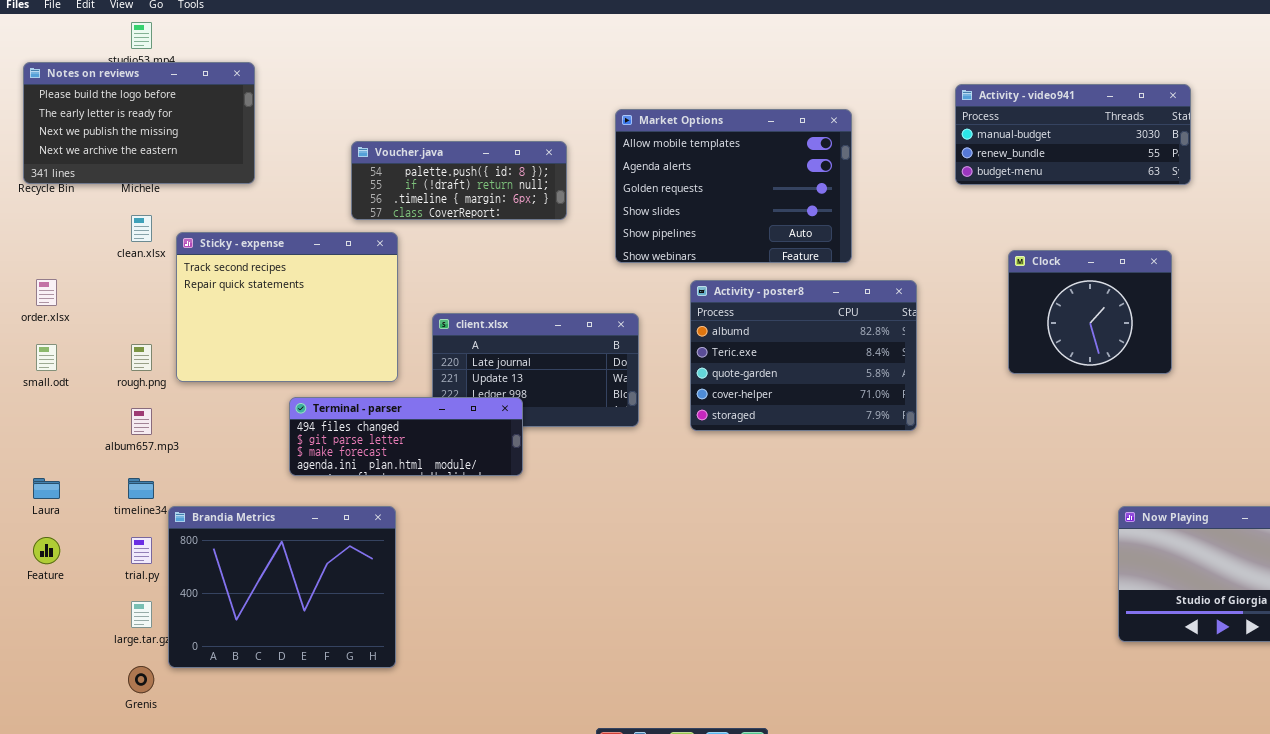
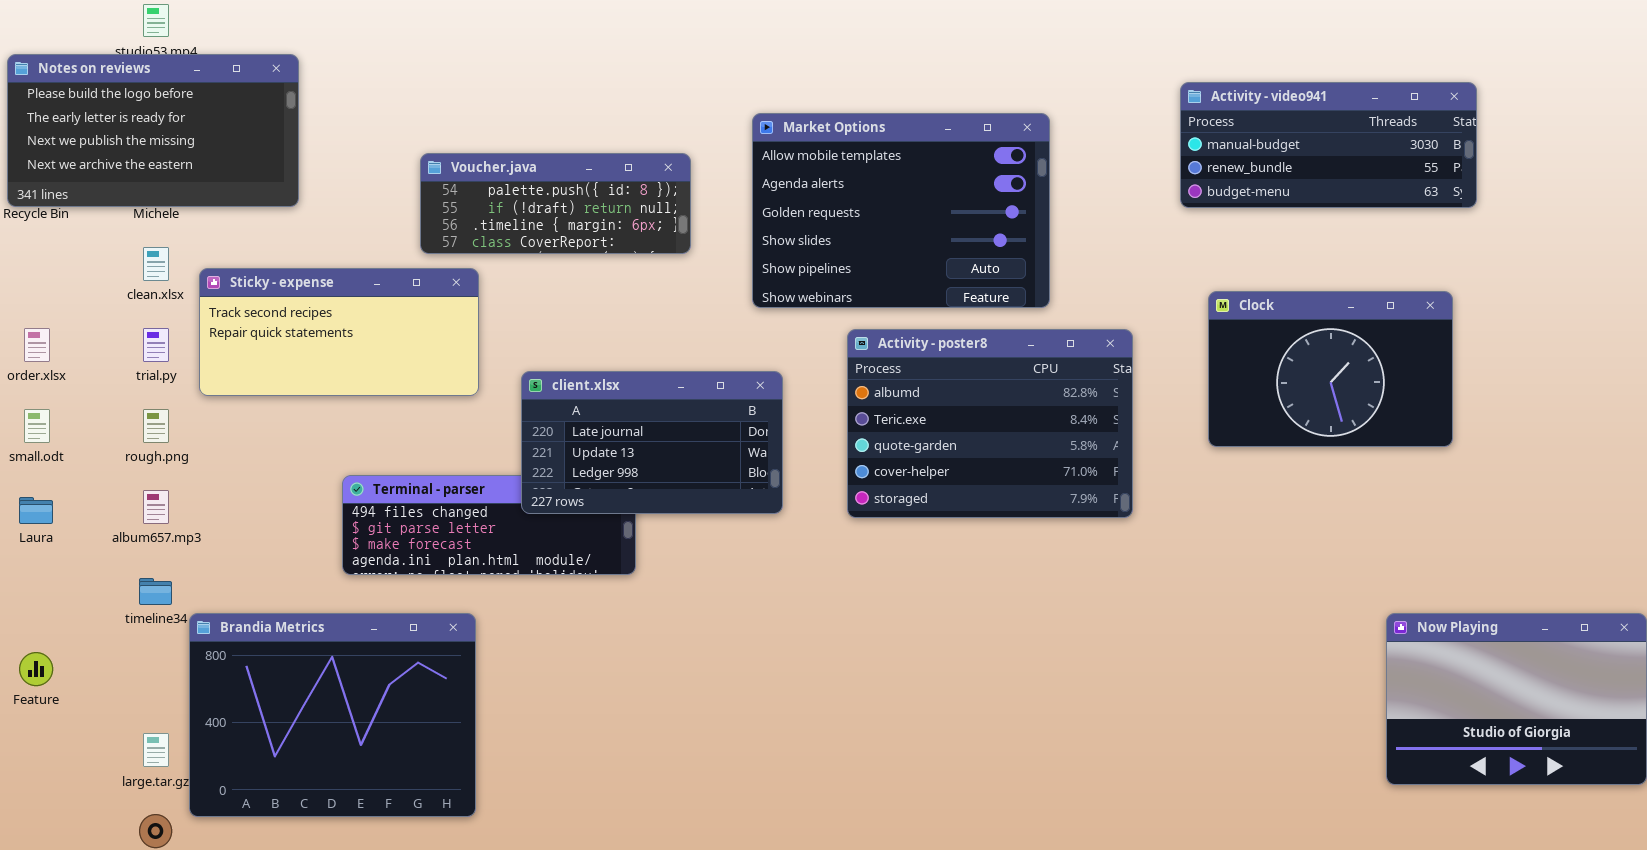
Sticky - expense: [176,232,398,382] -> [199,268,479,396], resized
Clock: [1008,250,1172,374] -> [1208,291,1453,447], resized
client.xlsx: [432,313,639,427] -> [521,371,783,514], raised
Laura: [33,478,60,499] -> [19,497,53,524], moved
trial.py: [131,537,152,564] -> [143,328,169,362], moved

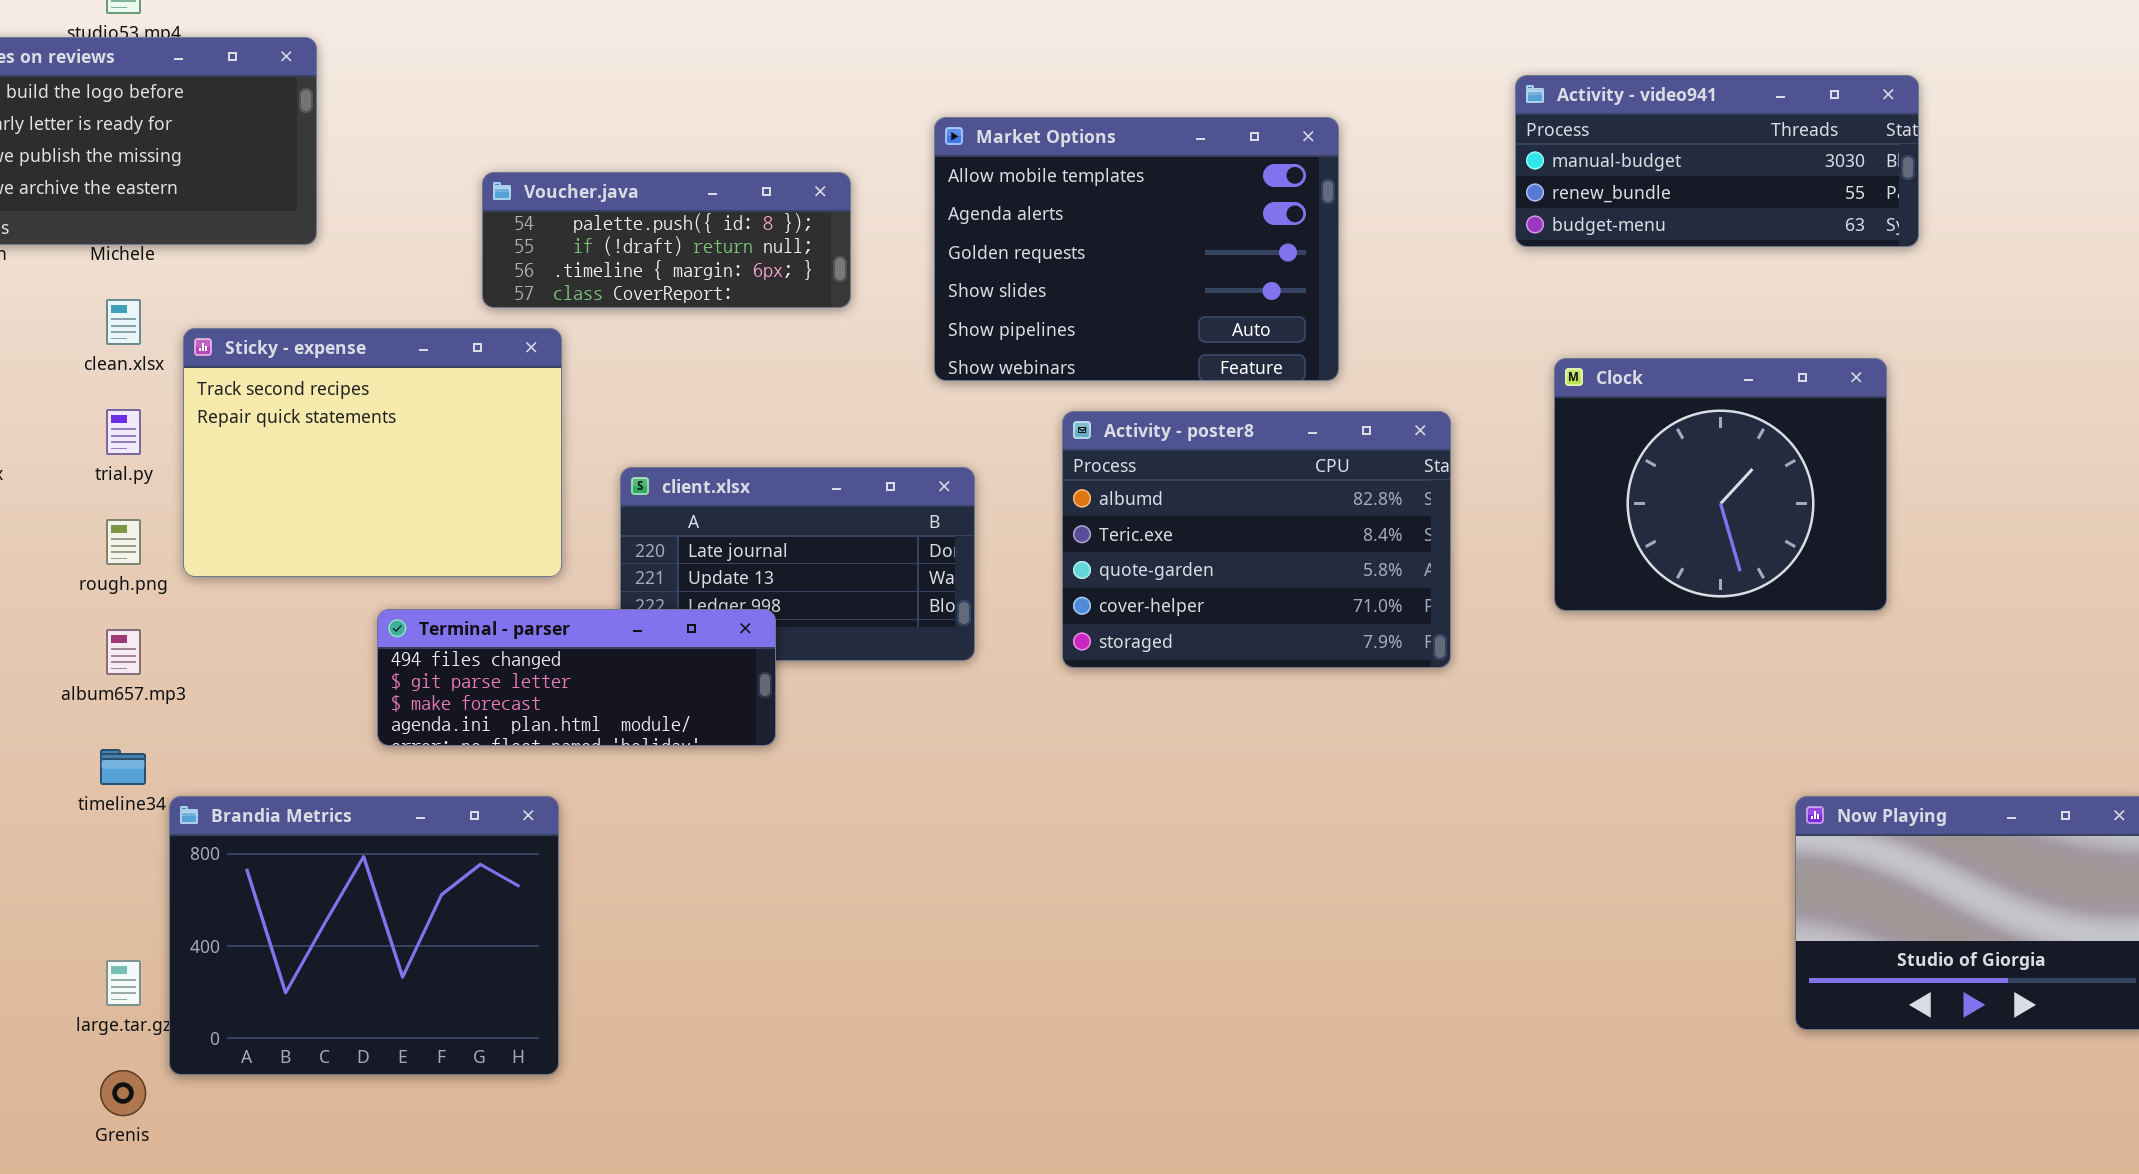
Sticky - expense: [199,268,479,396] -> [183,328,562,577], resized
Clock: [1208,291,1453,447] -> [1554,358,1887,611], resized
Terminal - parser: [342,475,636,575] -> [377,609,776,746], raised

